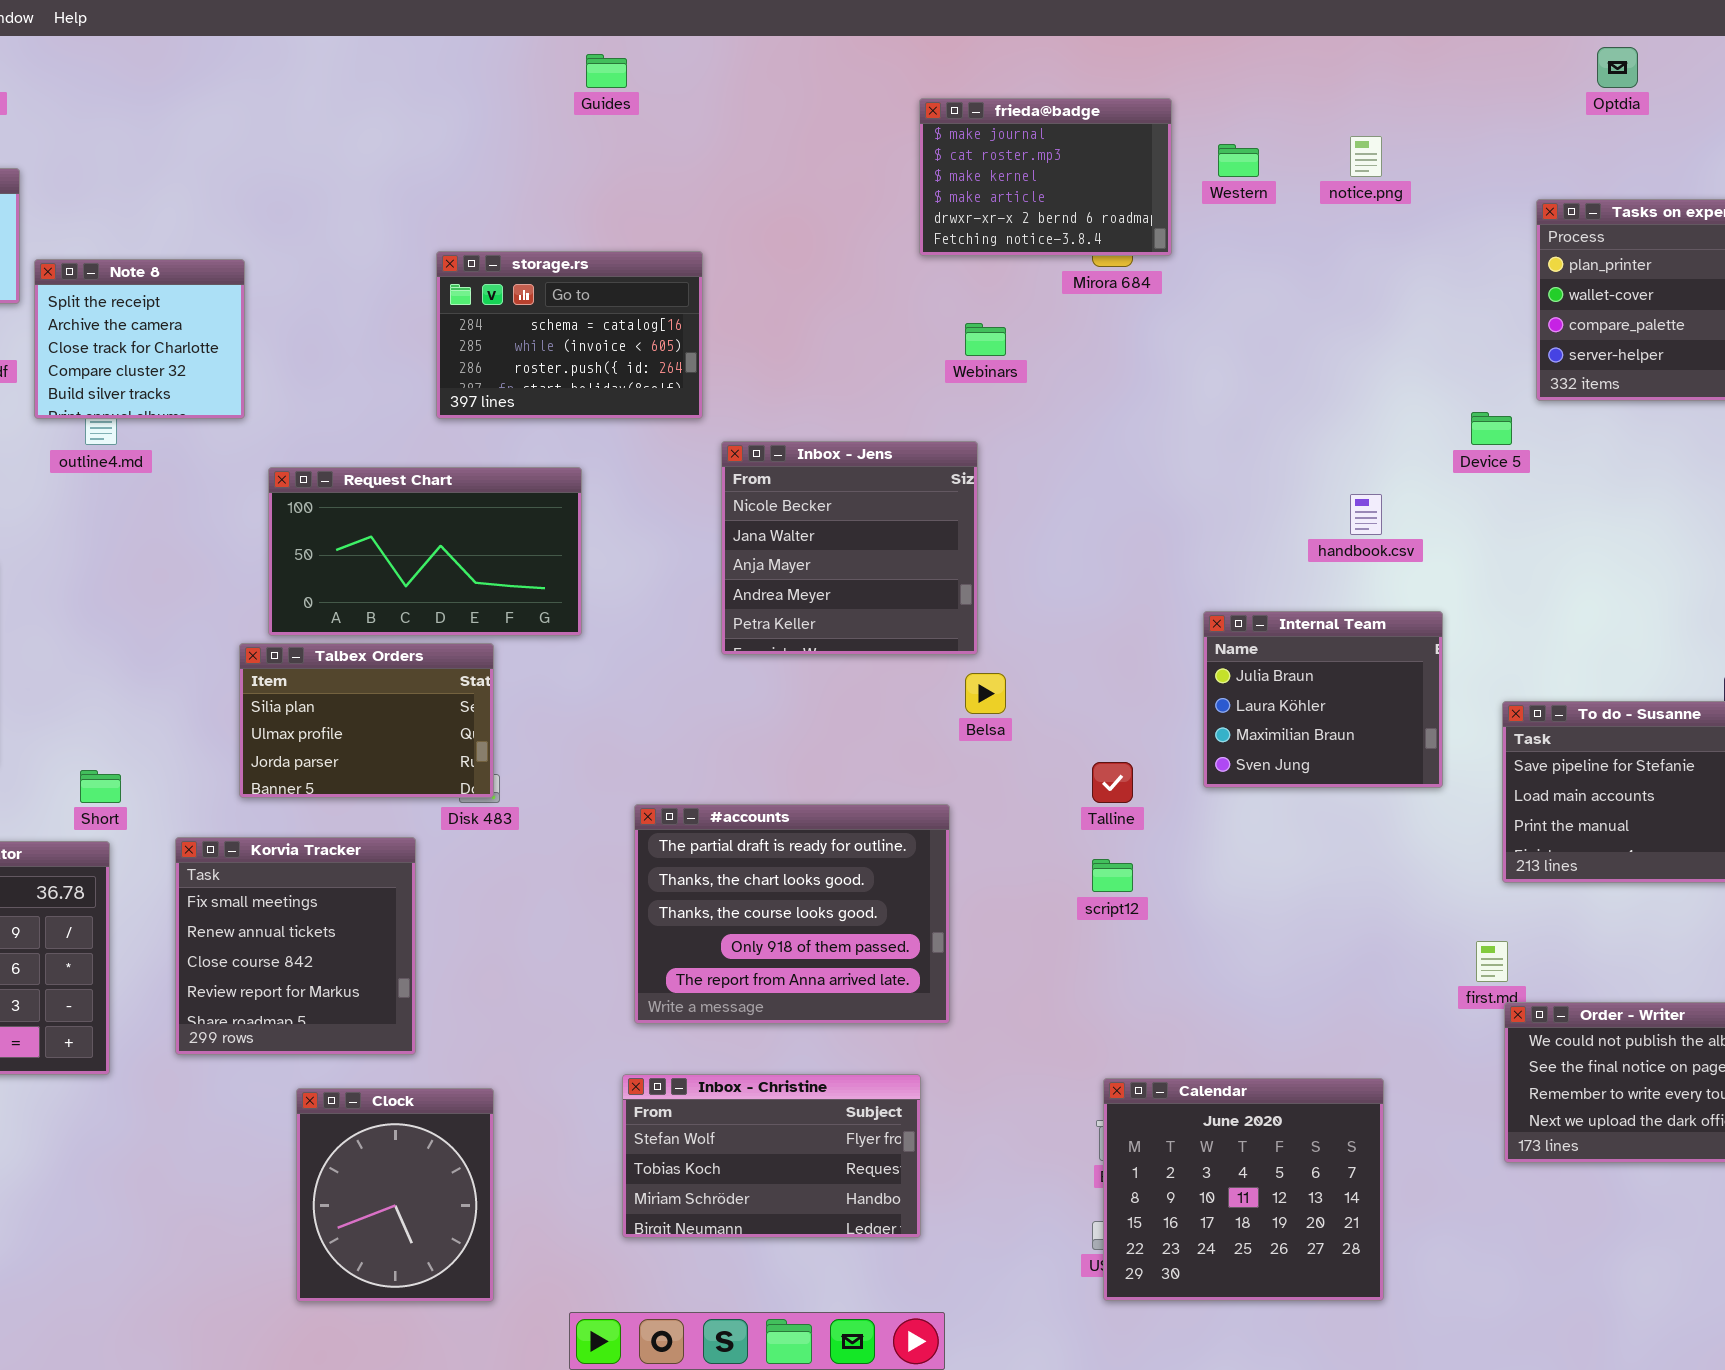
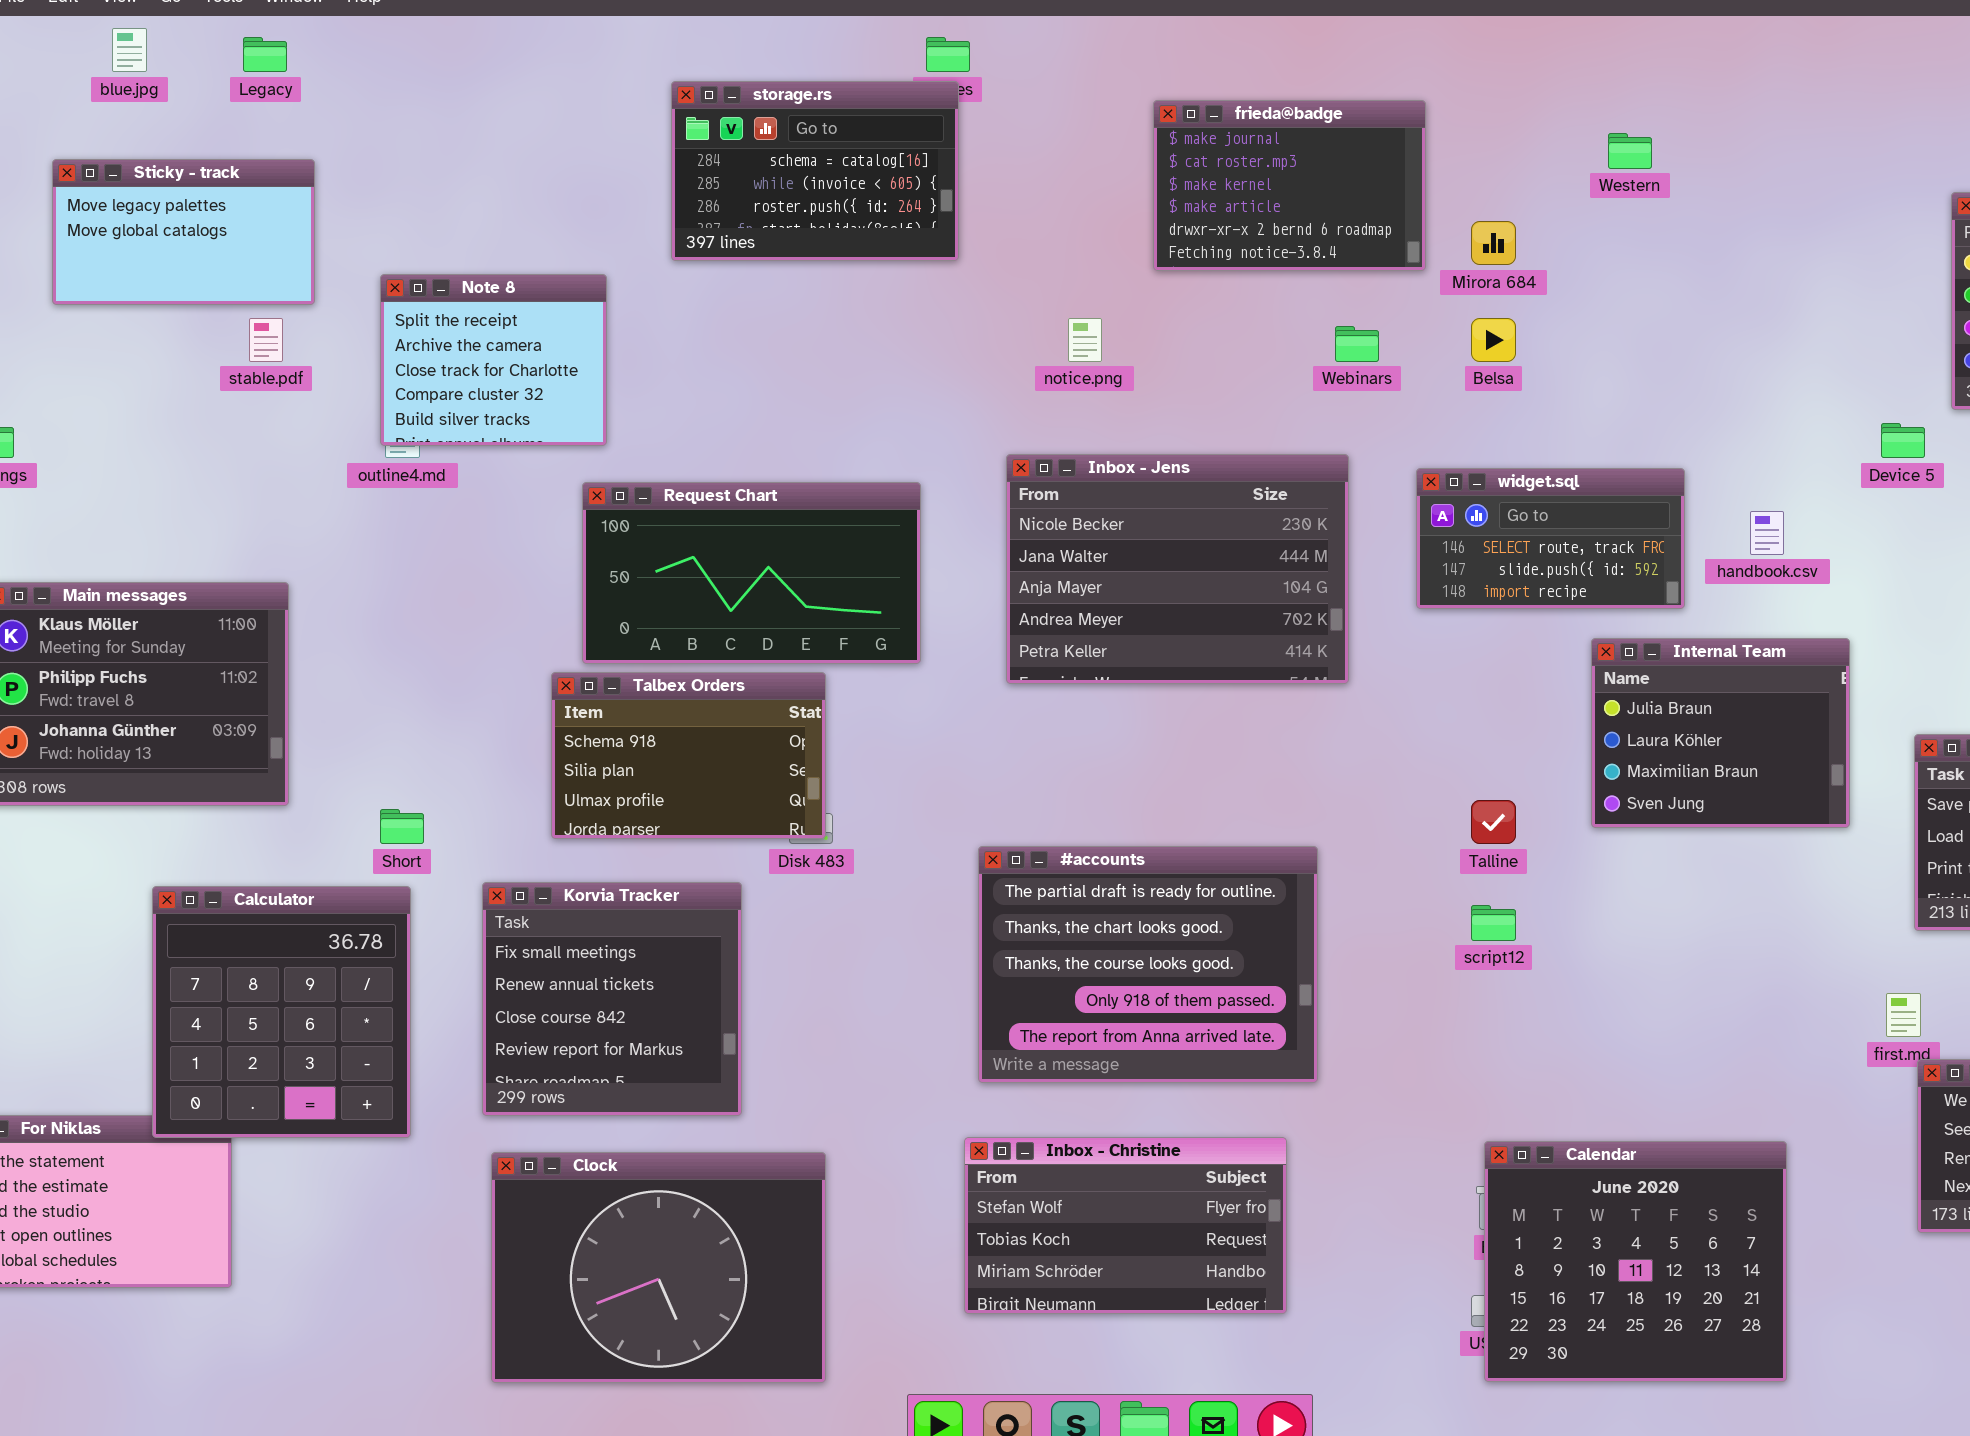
frieda@badge: [919,98,1172,256] -> [1153,100,1426,271], moved
notice.png: [1350,136,1382,177] -> [1068,318,1102,362], moved
storage.rs: [436,251,703,419] -> [671,81,959,261], moved
Note 8: [34,259,245,419] -> [380,274,607,446], moved
Inbox - Jens: [721,441,978,655] -> [1006,454,1349,684], resized
widget.sql: none -> [1416,468,1685,609], opened
Talbex Orders: [239,643,494,798] -> [551,672,826,839], scrolled up 1 row
Belsa: [965,673,1006,714] -> [1471,318,1516,362], moved
Clock: [296,1088,494,1302] -> [491,1152,826,1383], resized

